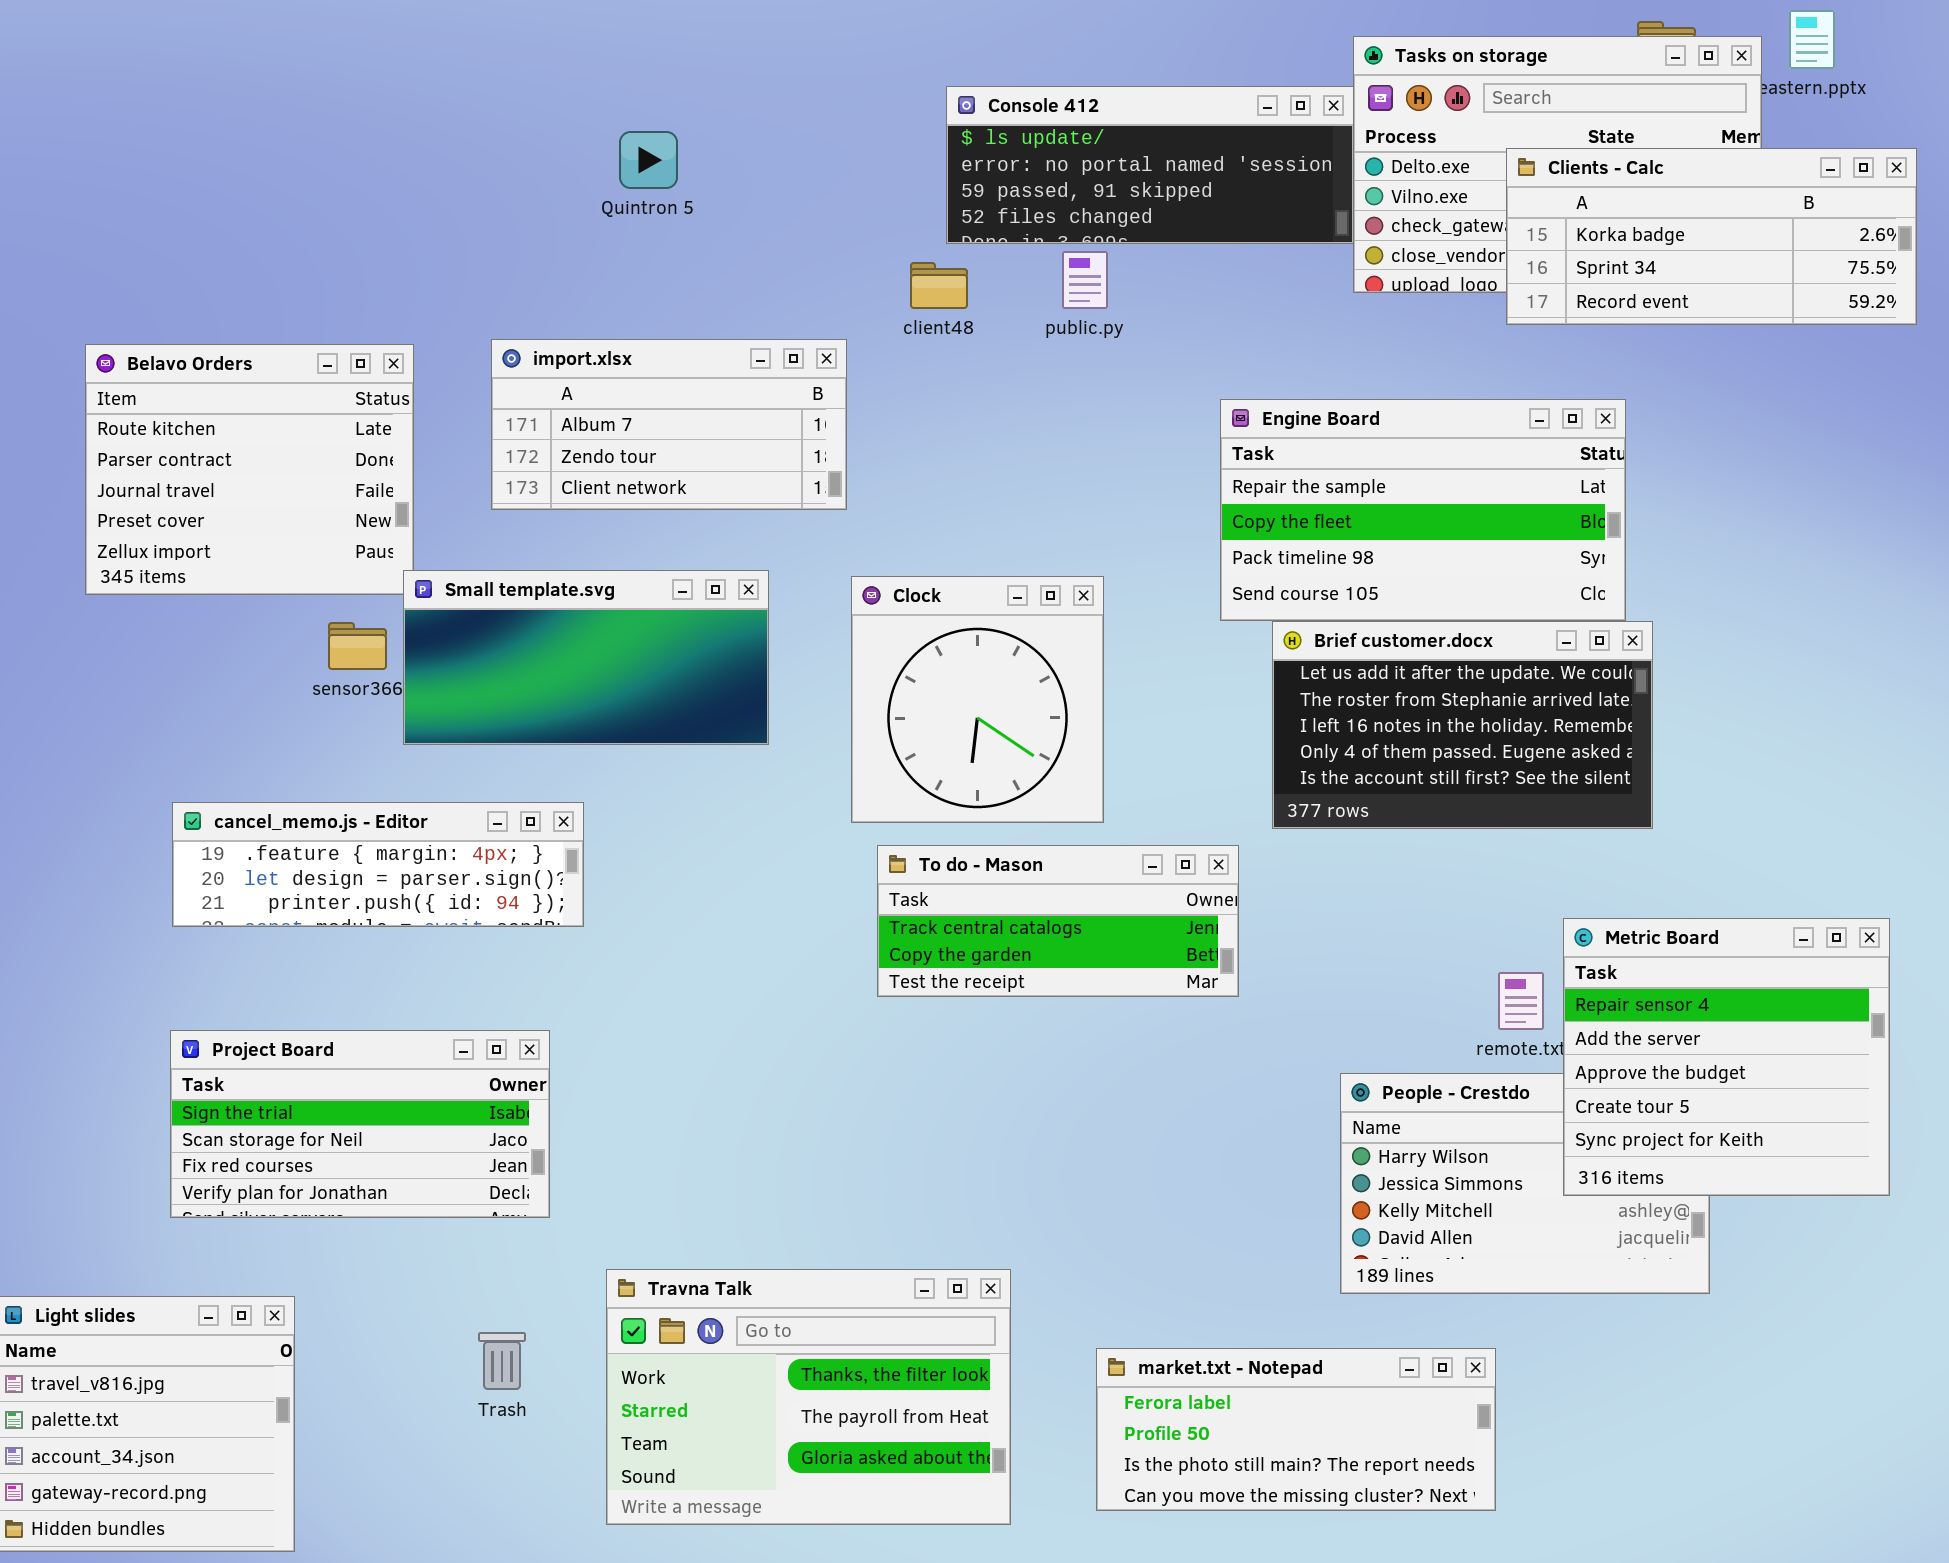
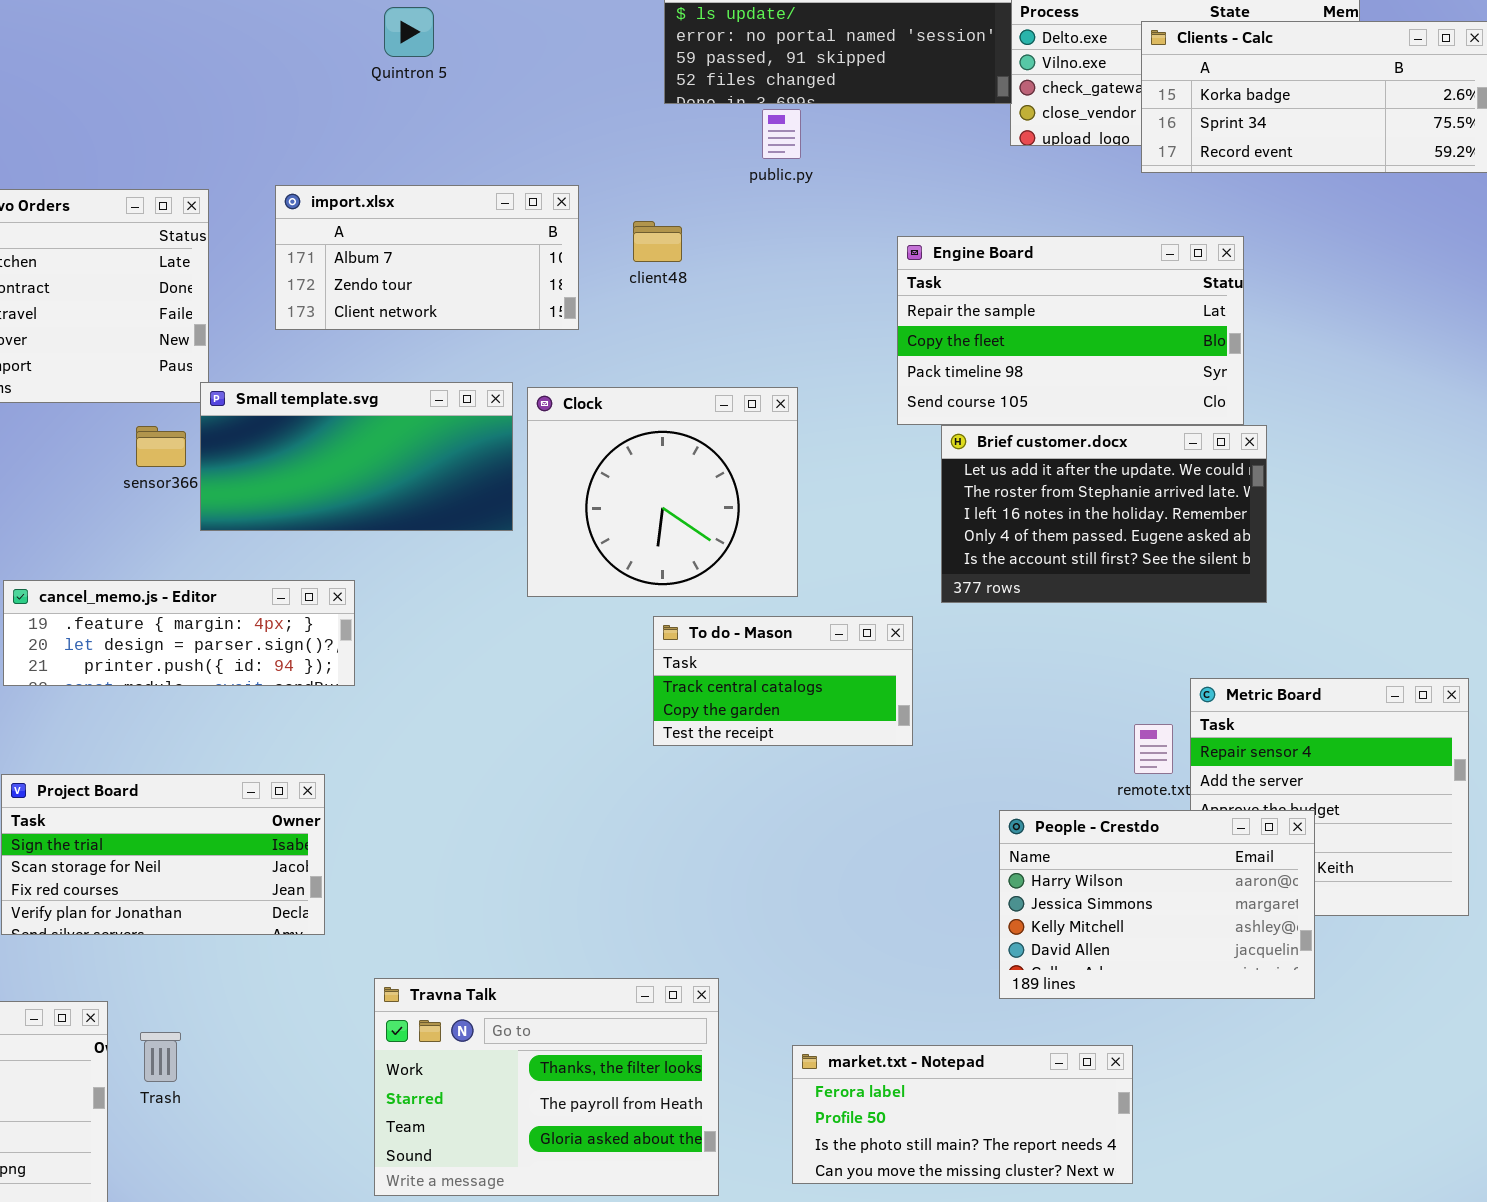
client48: [910,262,968,309] -> [633,221,682,262], moved
Clock: [851,576,1104,823] -> [527,387,798,597], resized
To do - Mason: [877,845,1239,997] -> [653,616,913,746], resized
People - Crestdo: [1340,1073,1710,1294] -> [999,810,1315,999], raised
Trash: [478,1332,526,1390] -> [140,1032,181,1082], moved

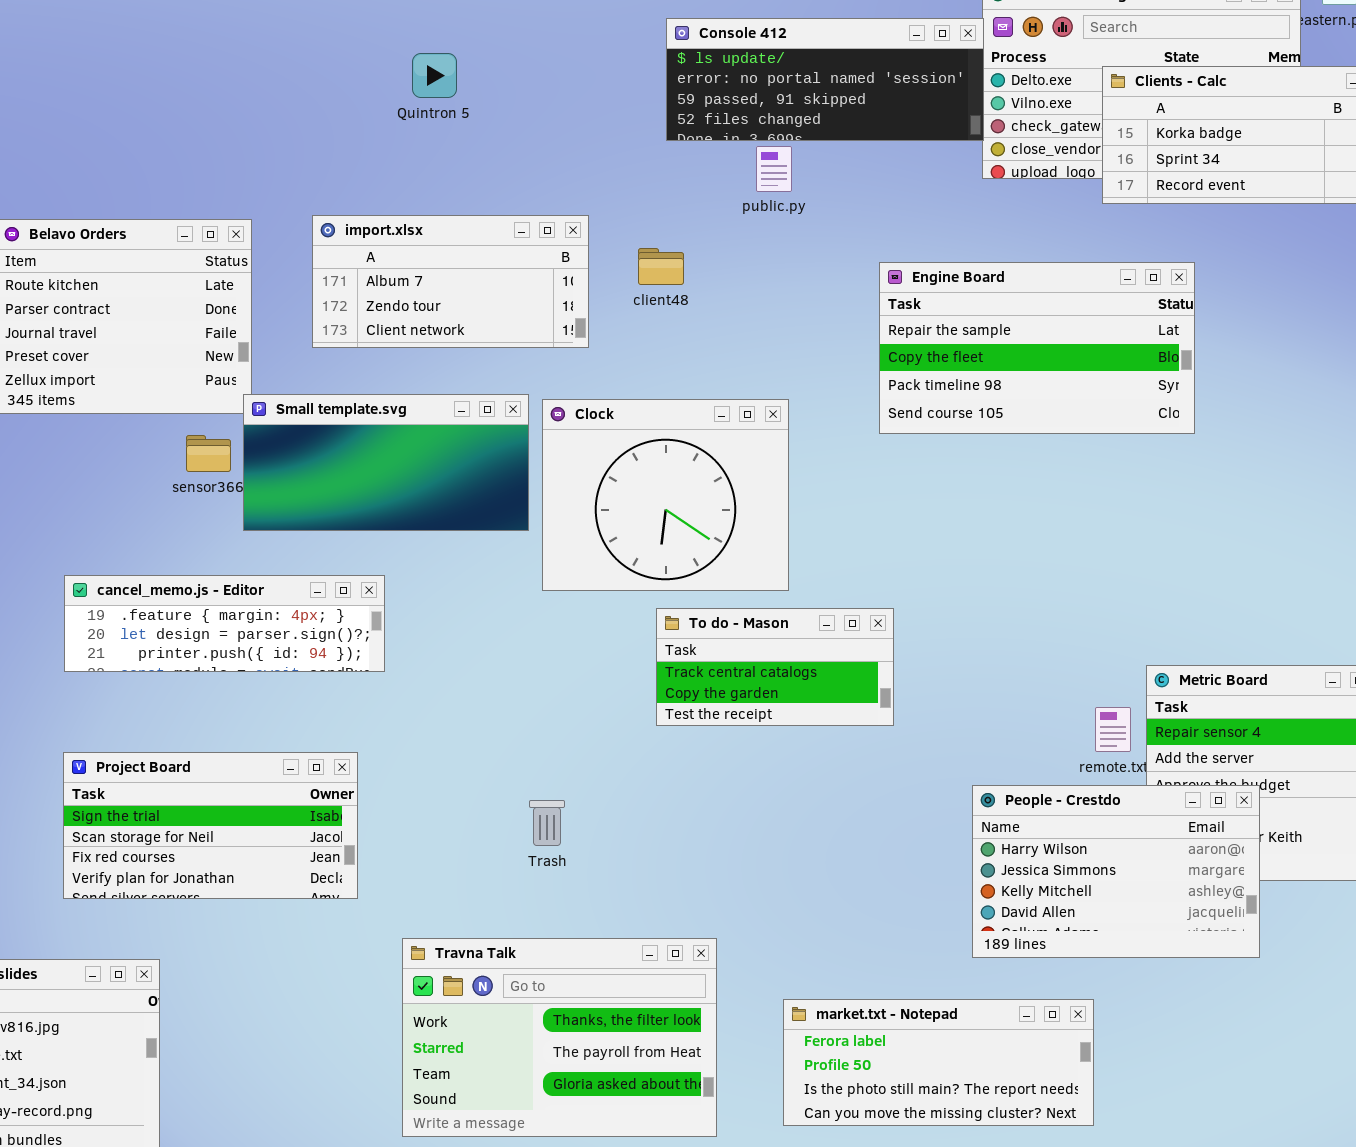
Brief customer.docx: [941,425,1267,603] -> none, closed
Trash: [140,1032,181,1082] -> [529,800,565,846], moved

